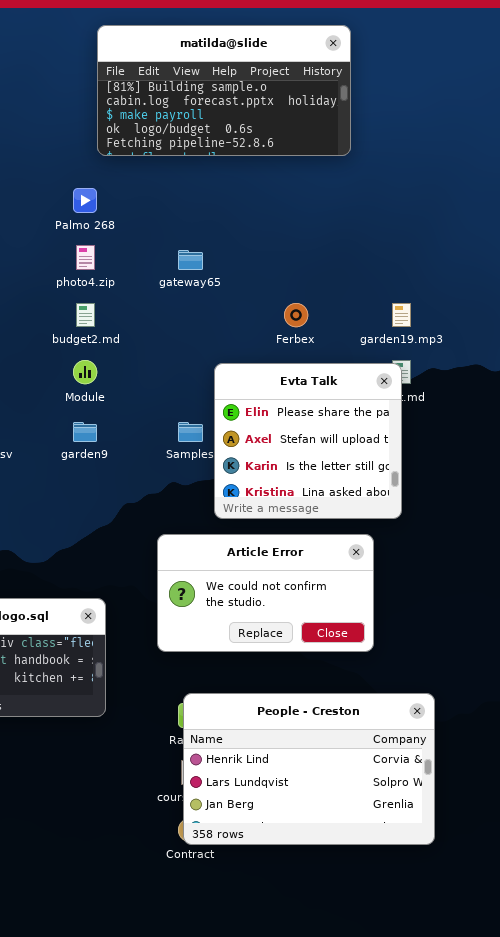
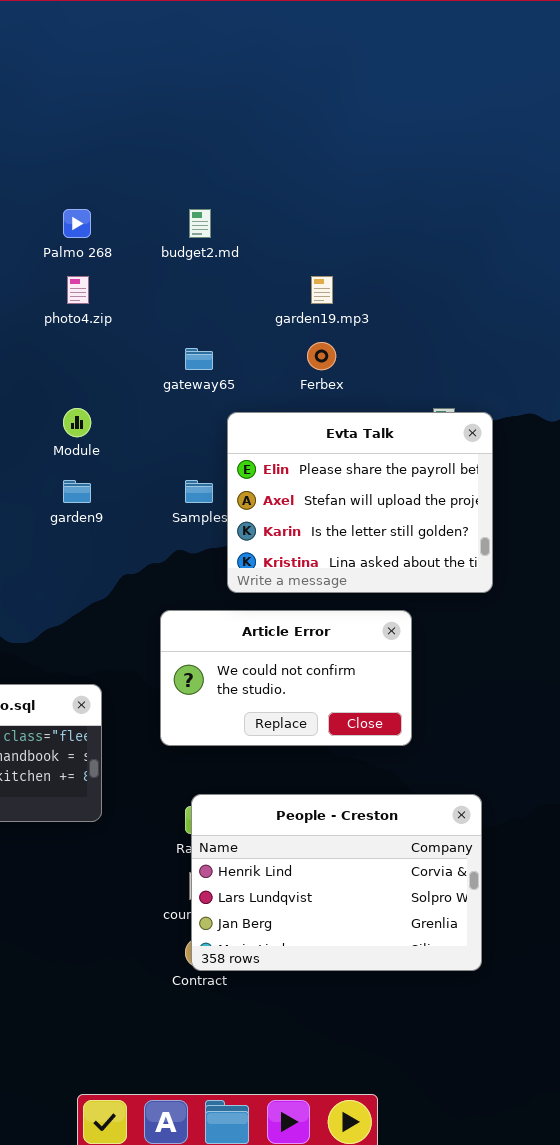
matilda@slide: [97,25,351,156] -> none, closed
gateway65: [178,250,203,270] -> [185,348,213,370], moved
budget2.md: [76,303,95,327] -> [189,209,211,238], moved
garden19.mp3: [392,303,411,327] -> [311,276,333,304], moved
Evta Talk: [214,363,402,519] -> [227,412,493,593], resized

